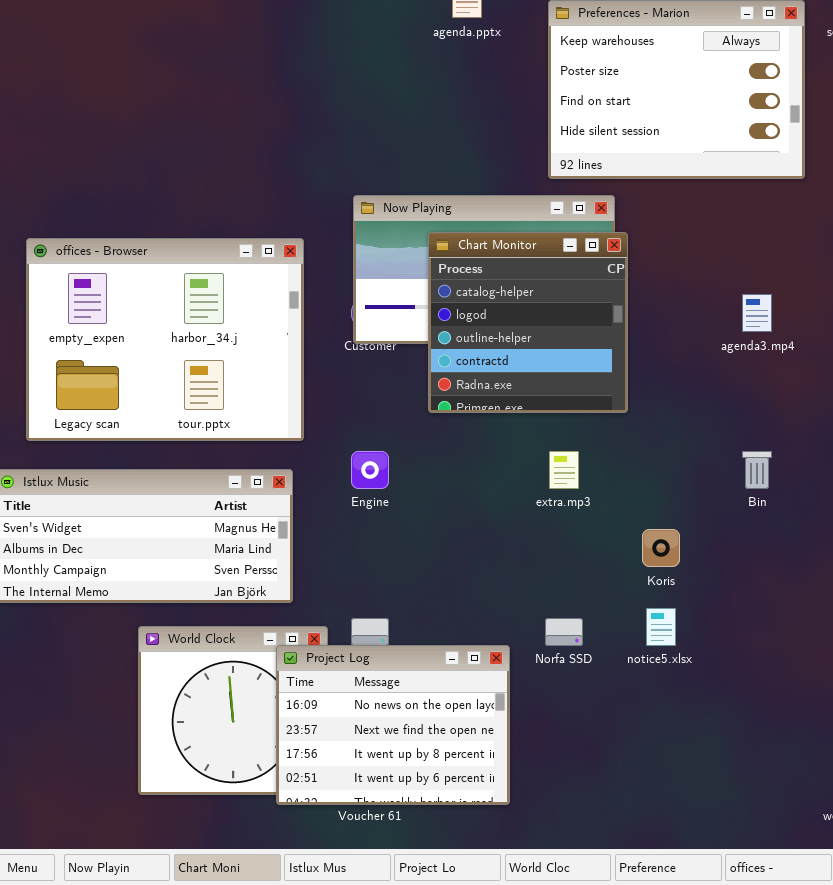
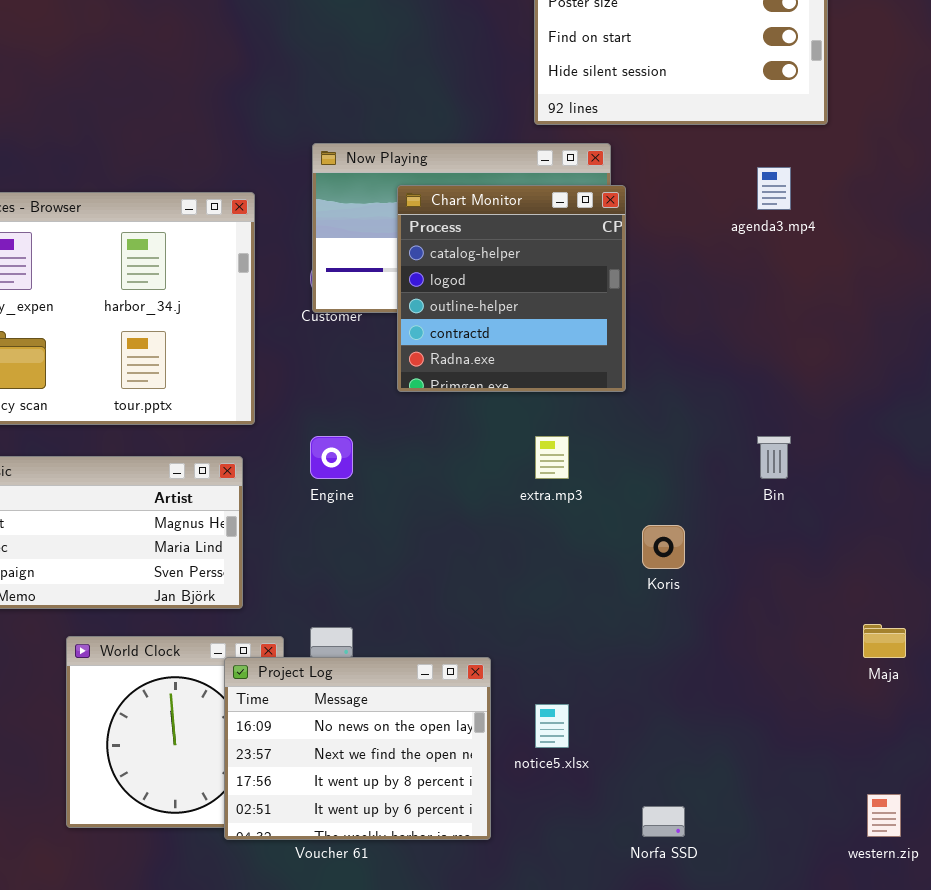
agenda3.mp4: [742,294,772,332] -> [757,167,791,210], moved
notice5.xlsx: [646,608,676,646] -> [535,704,569,748], moved
Norfa SSD: [545,618,583,646] -> [642,806,685,837], moved

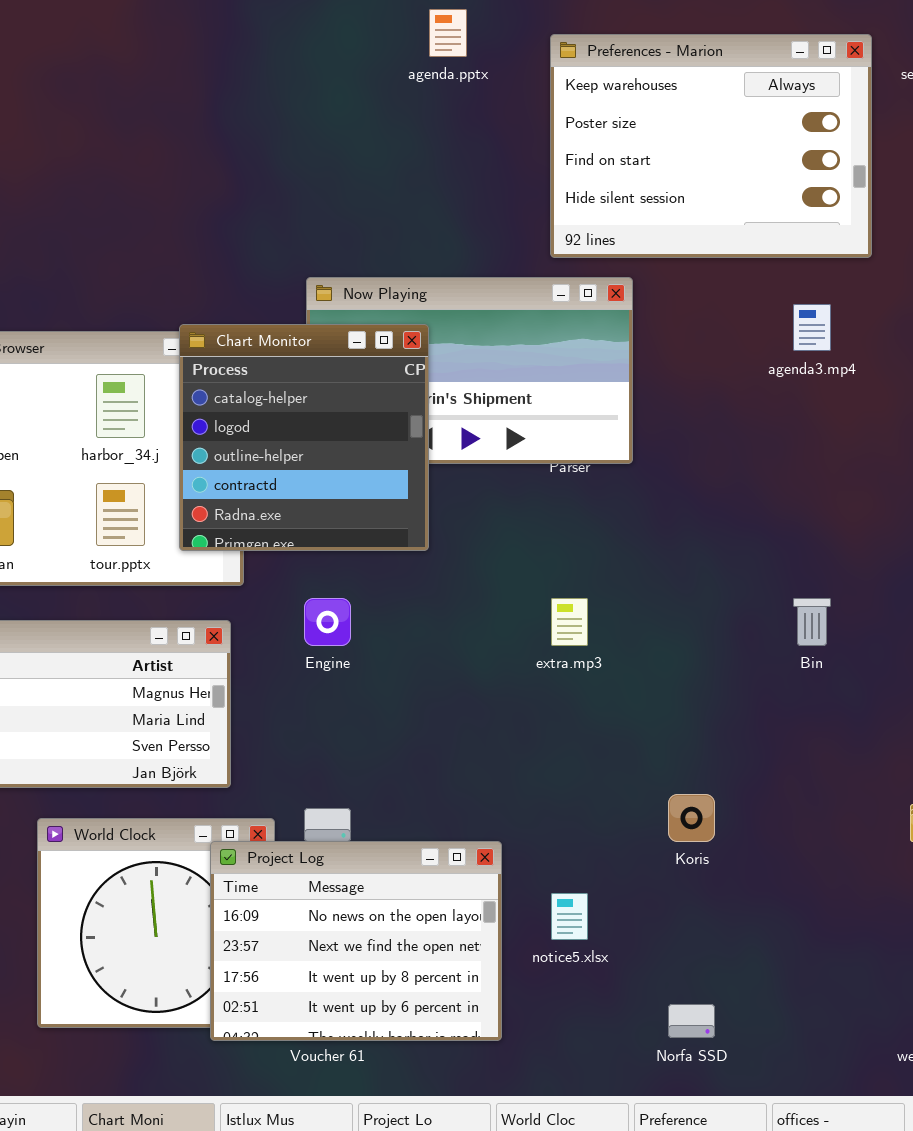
Chart Monitor: [397,185,626,392] -> [179,324,429,551], moved
Koris: [642,525,685,569] -> [668,794,715,842], moved

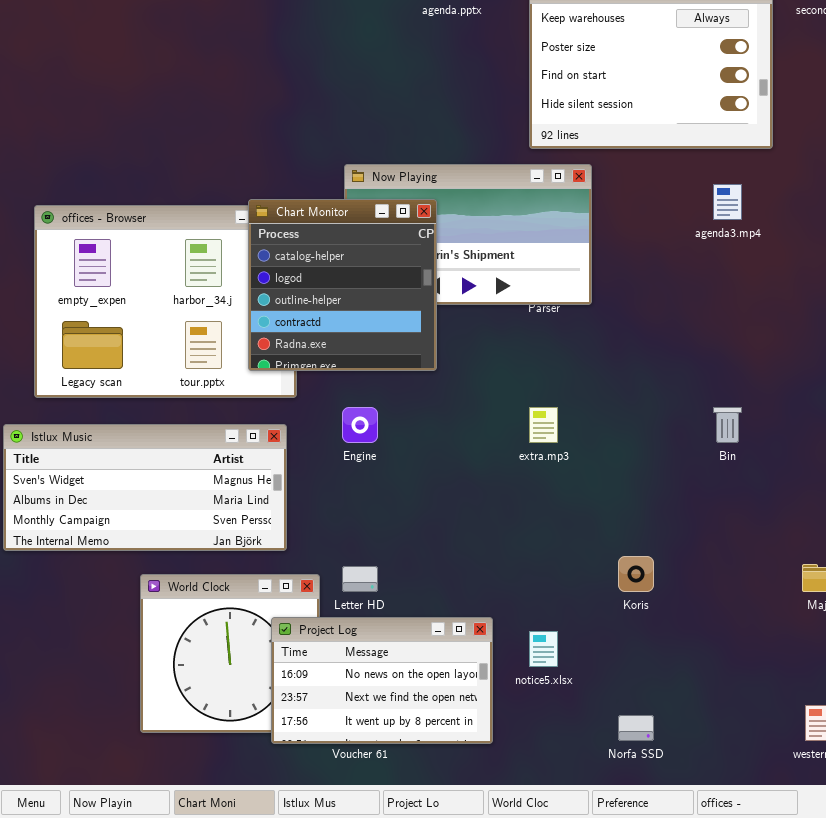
Project Log: [210,841,502,1041] -> [271,617,493,744], resized

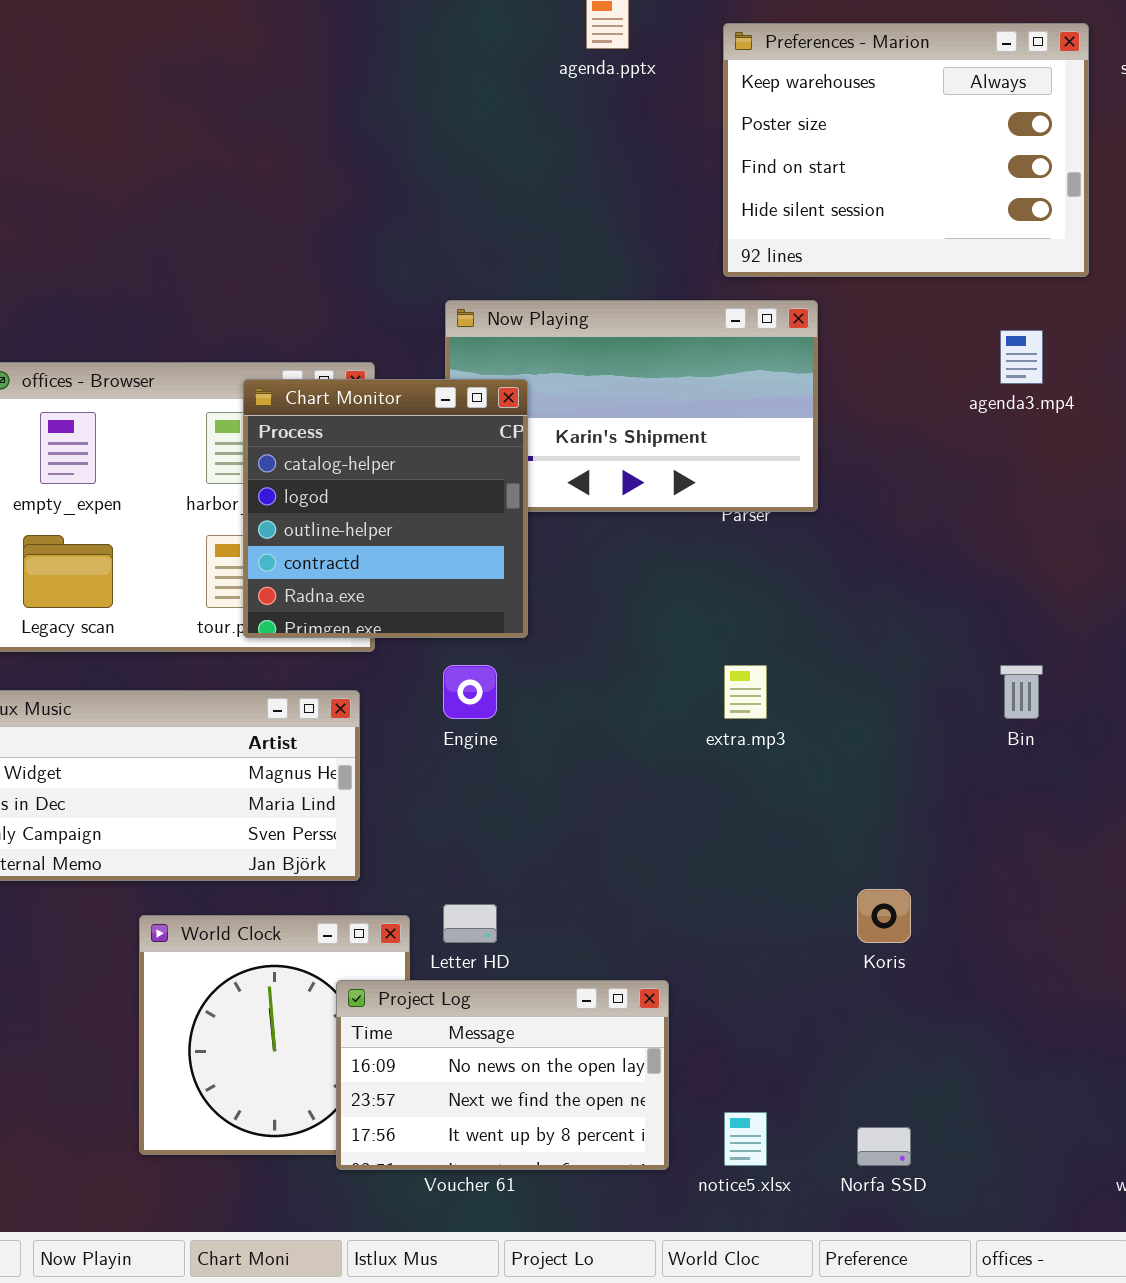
Chart Monitor: [248,199,437,371] -> [243,379,528,638], moved
notice5.xlsx: [529,631,558,667] -> [724,1112,767,1166], moved

